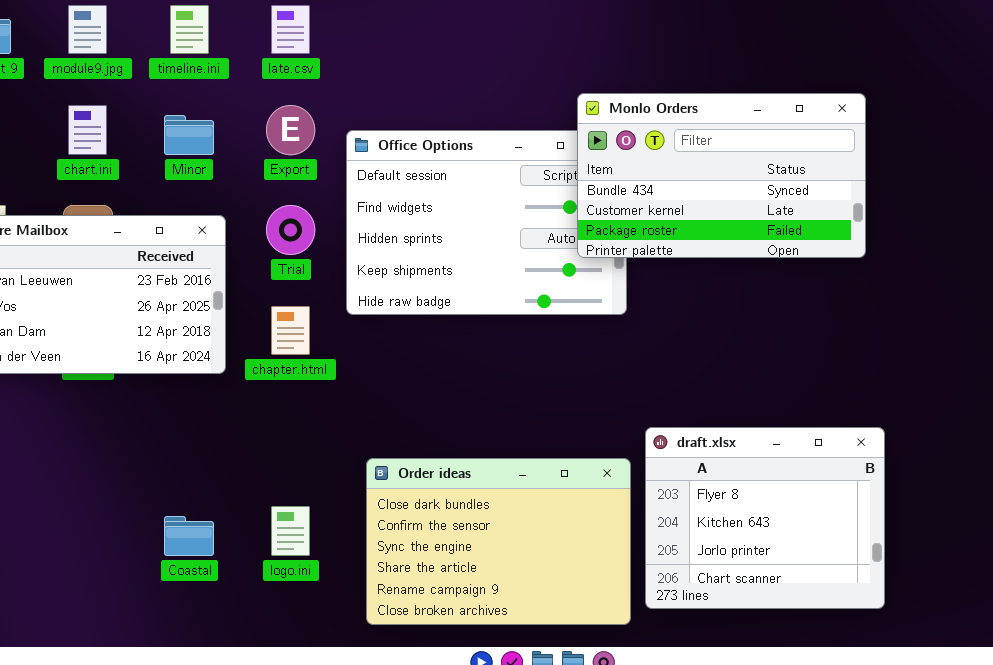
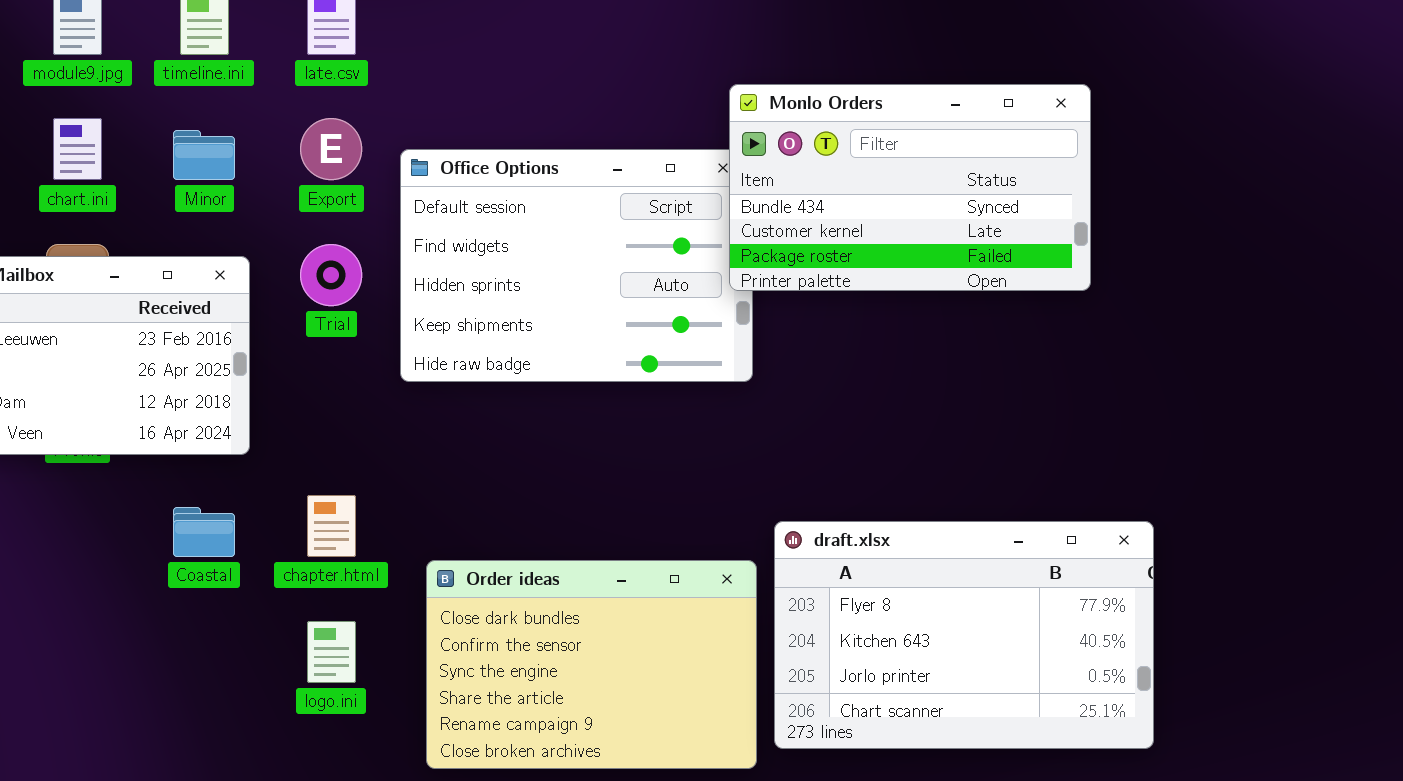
Monlo Orders: [577,93,866,258] -> [729,84,1091,291], moved
chapter.html: [271,306,310,355] -> [307,495,356,557], moved
draft.xlsx: [645,427,885,609] -> [774,521,1154,749], resized
Coastal: [164,516,214,556] -> [173,507,235,557], moved

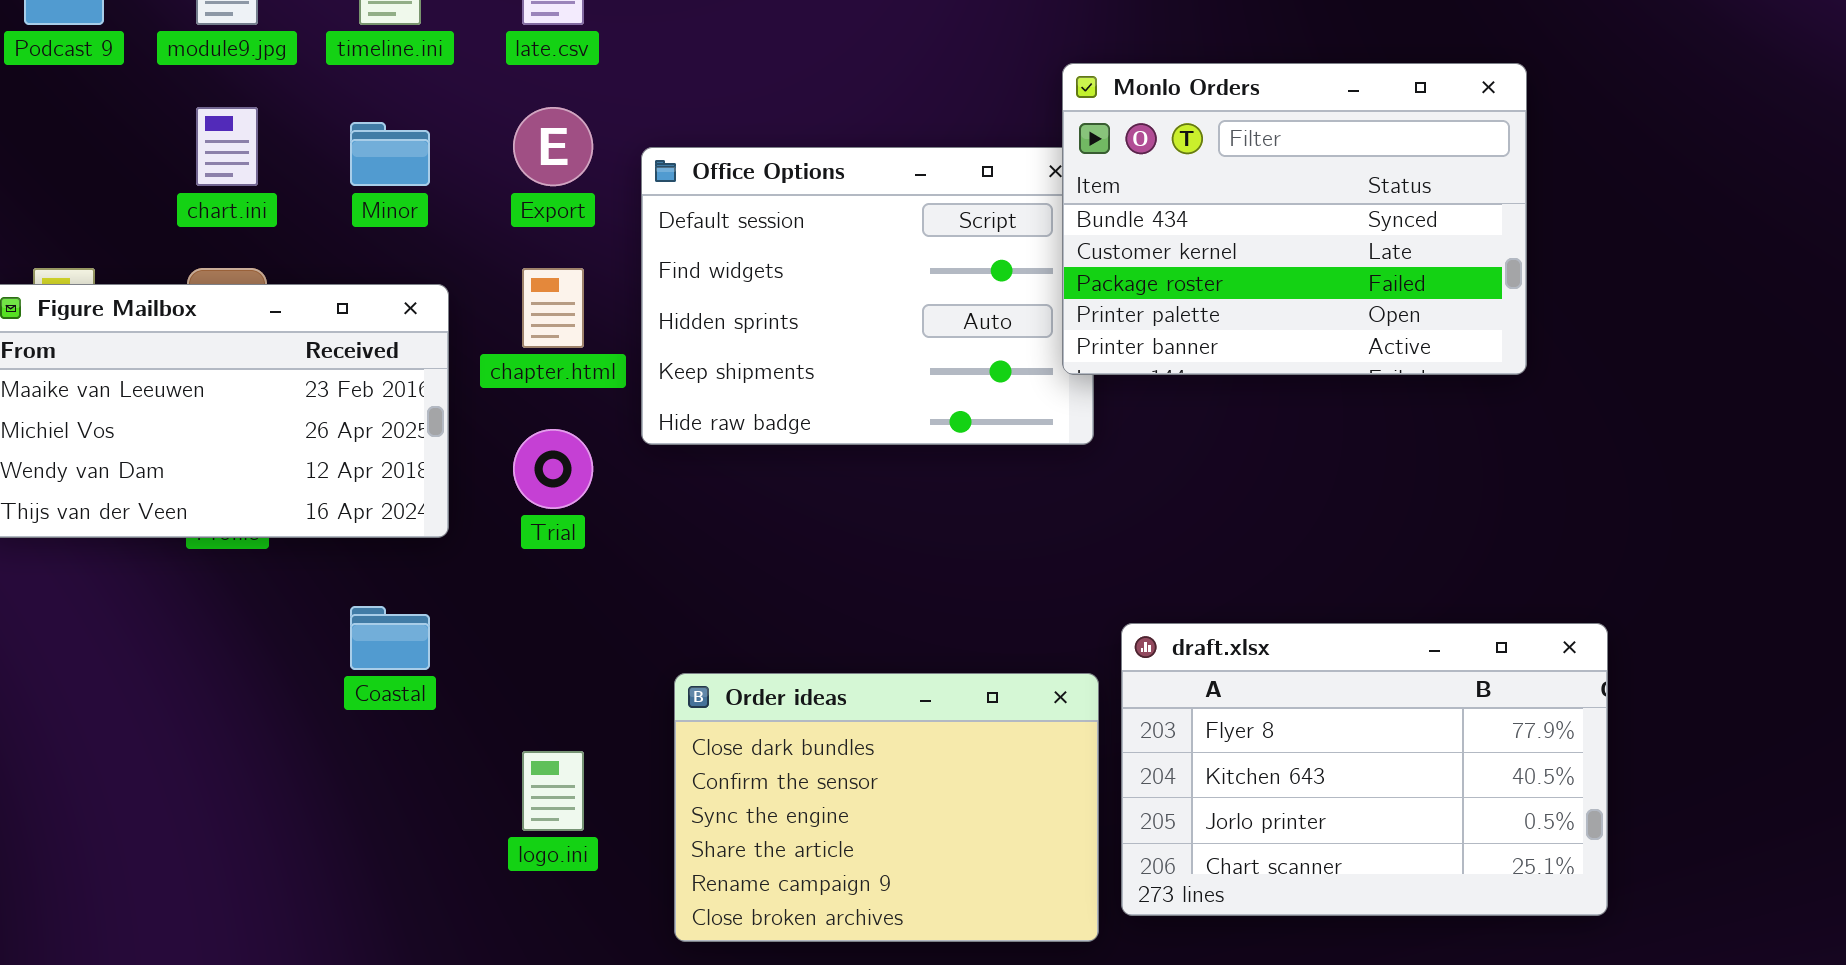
Monlo Orders: [729,84,1091,291] -> [1062,63,1527,375], resized
Trial: [300,244,362,306] -> [513,429,593,509], moved
chapter.html: [307,495,356,557] -> [522,268,584,348], moved

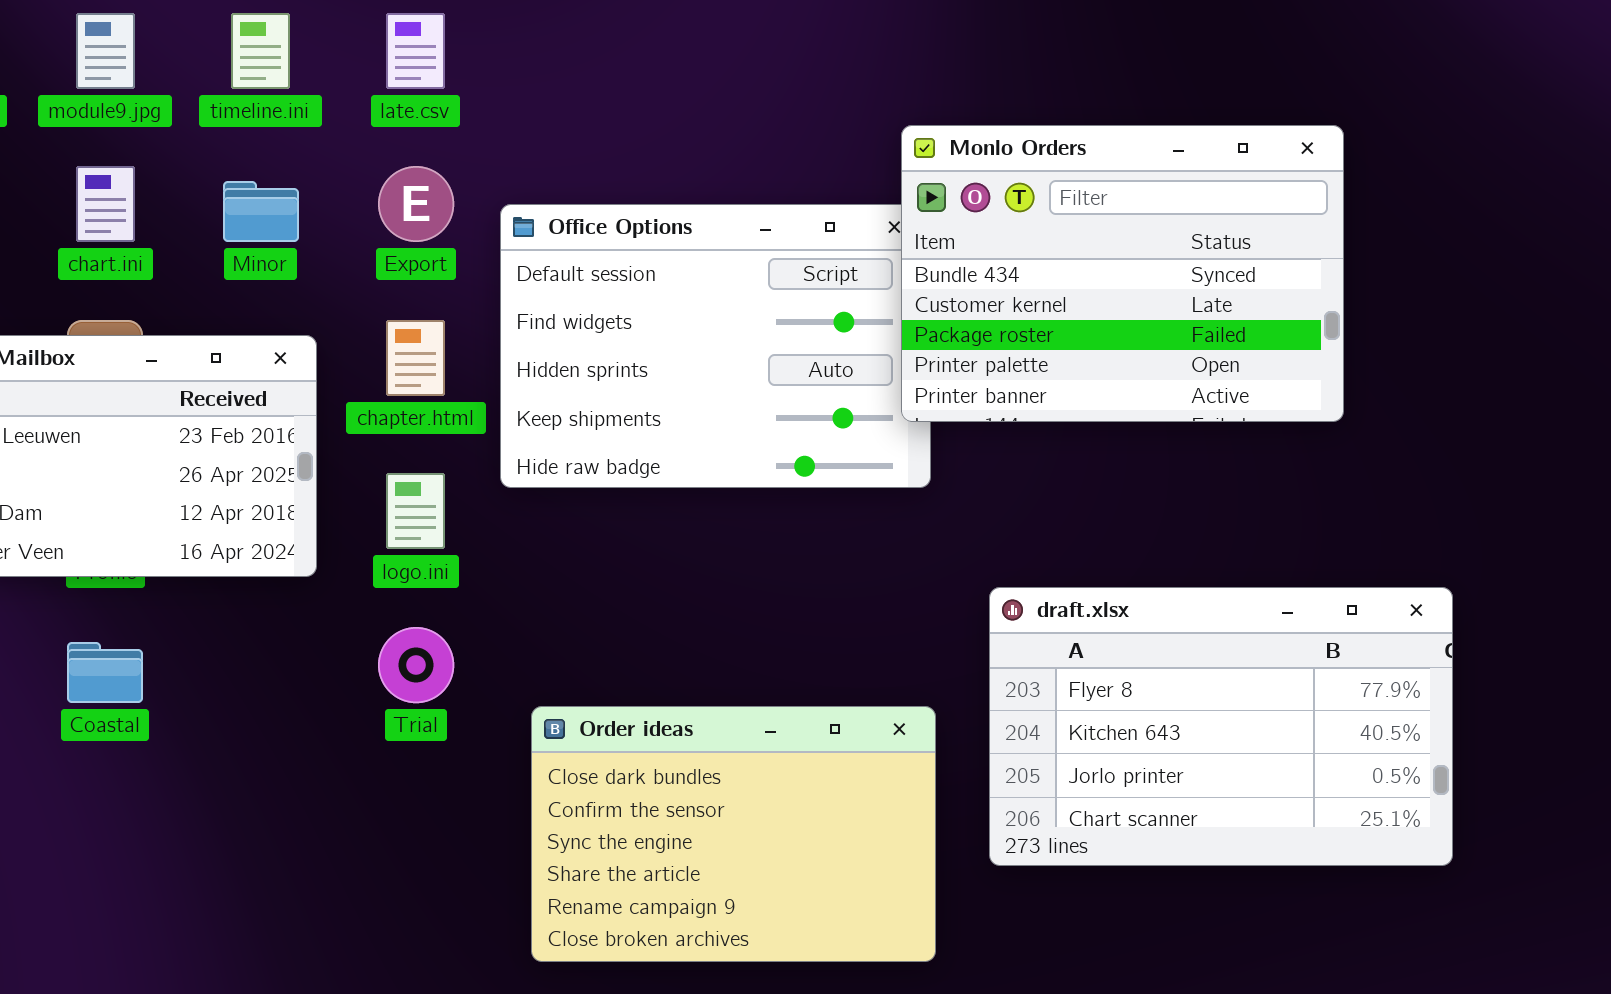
Trial: [513,429,593,509] -> [378,627,454,703], moved
Coastal: [350,606,430,670] -> [67,642,143,703], moved
draft.xlsx: [1121,623,1608,916] -> [989,587,1453,866], moved
logo.ini: [522,751,584,831] -> [386,473,445,549], moved

